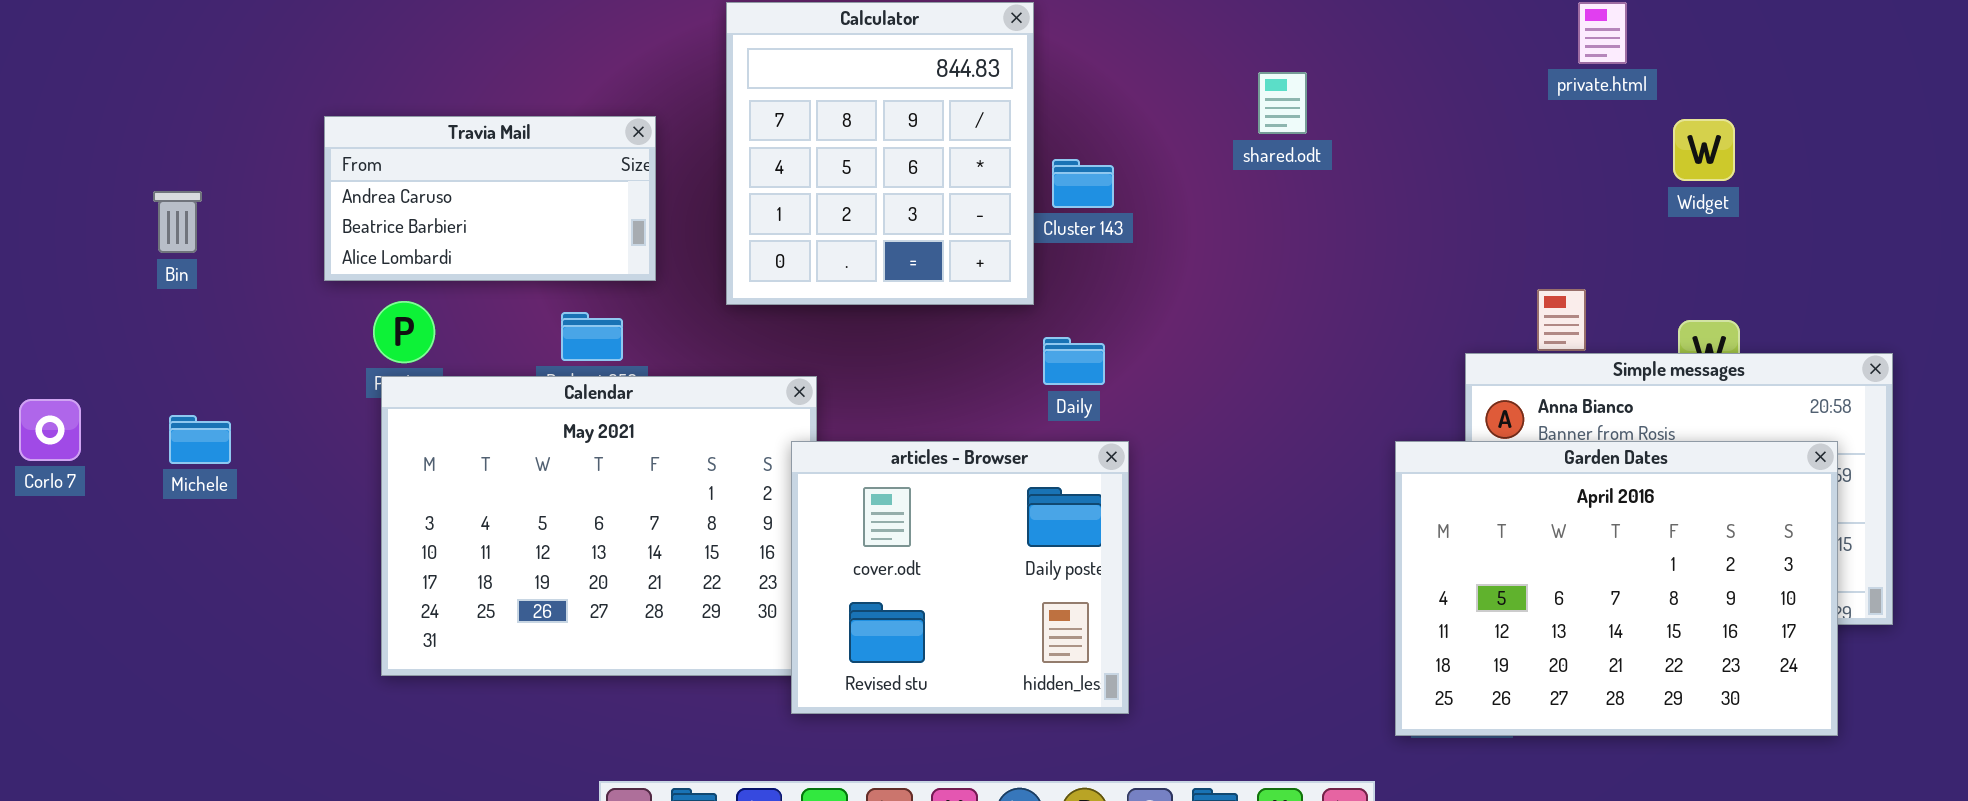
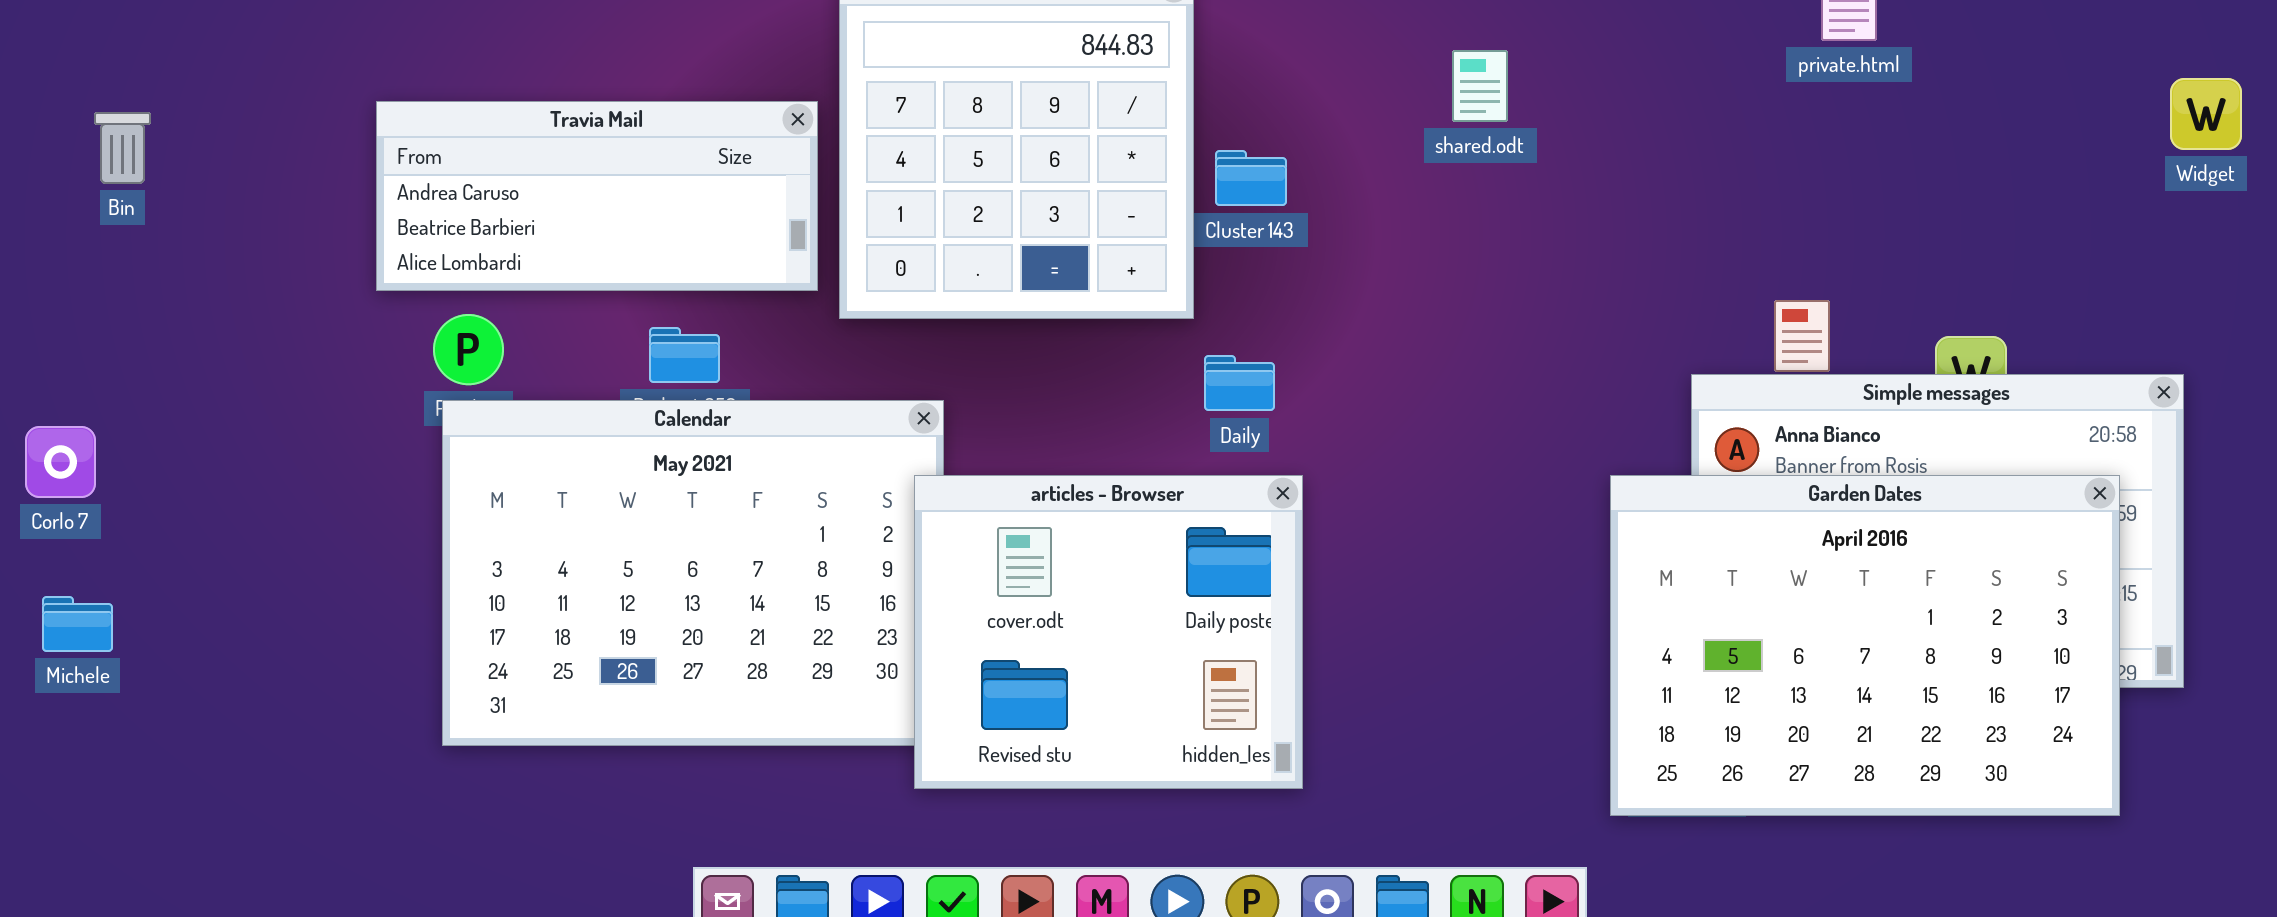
Travia Mail: [324,116,656,281] -> [376,101,818,291], resized
Widget: [1673,119,1735,181] -> [2170,78,2242,150], moved
Bin: [153,191,202,253] -> [94,112,151,184], moved
Michele: [169,415,231,464] -> [42,596,113,652], moved

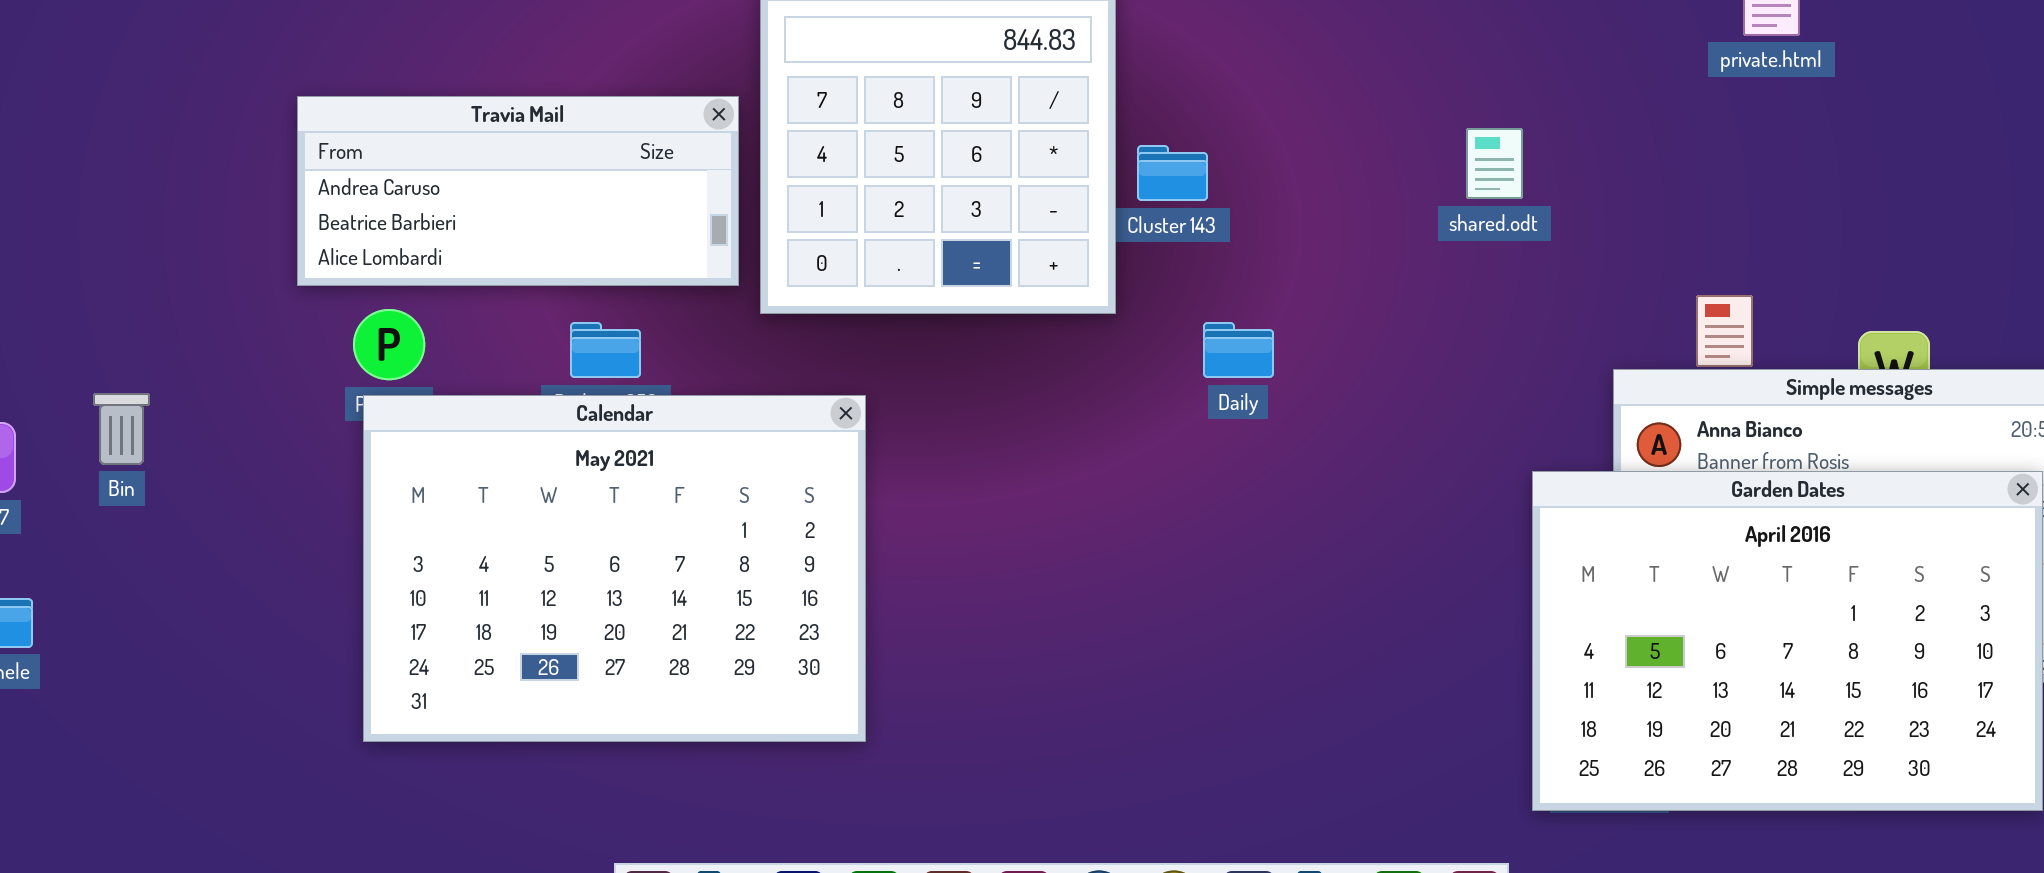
shared.odt: [1452,50,1508,122] -> [1466,128,1523,199], moved
Bin: [94,112,151,184] -> [93,393,150,465], moved
Daily: [1204,355,1275,411] -> [1203,322,1274,378], moved
articles - Browser: [914,475,1303,789] -> none, closed

